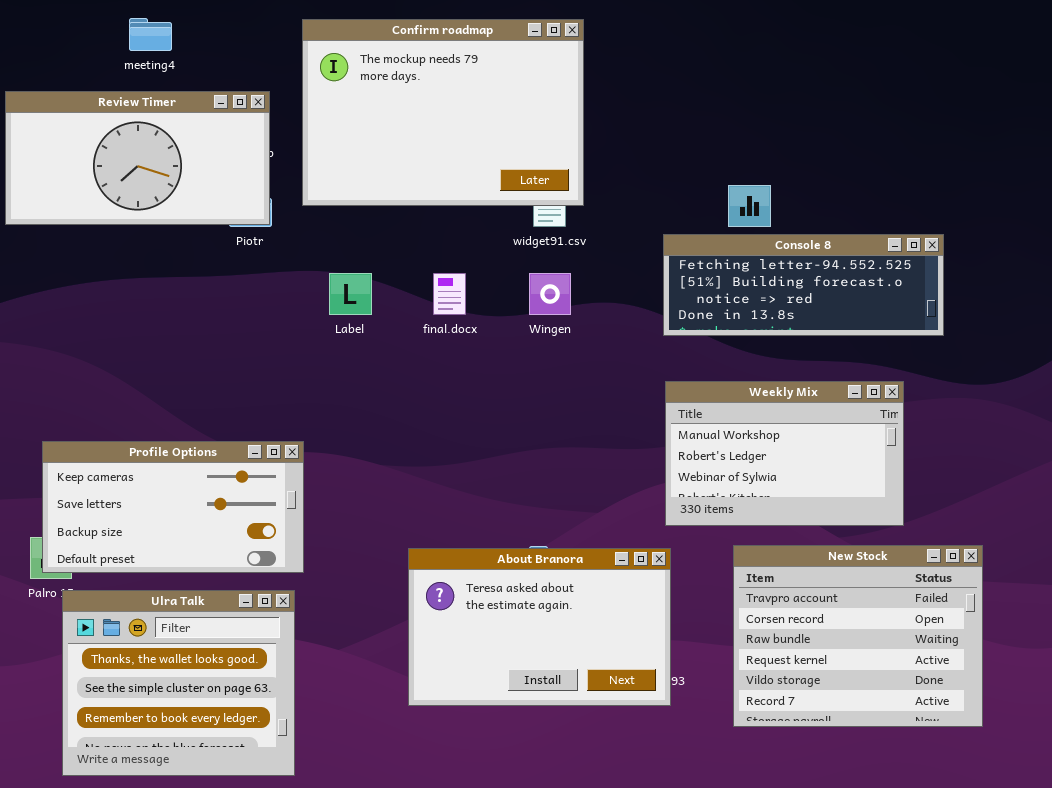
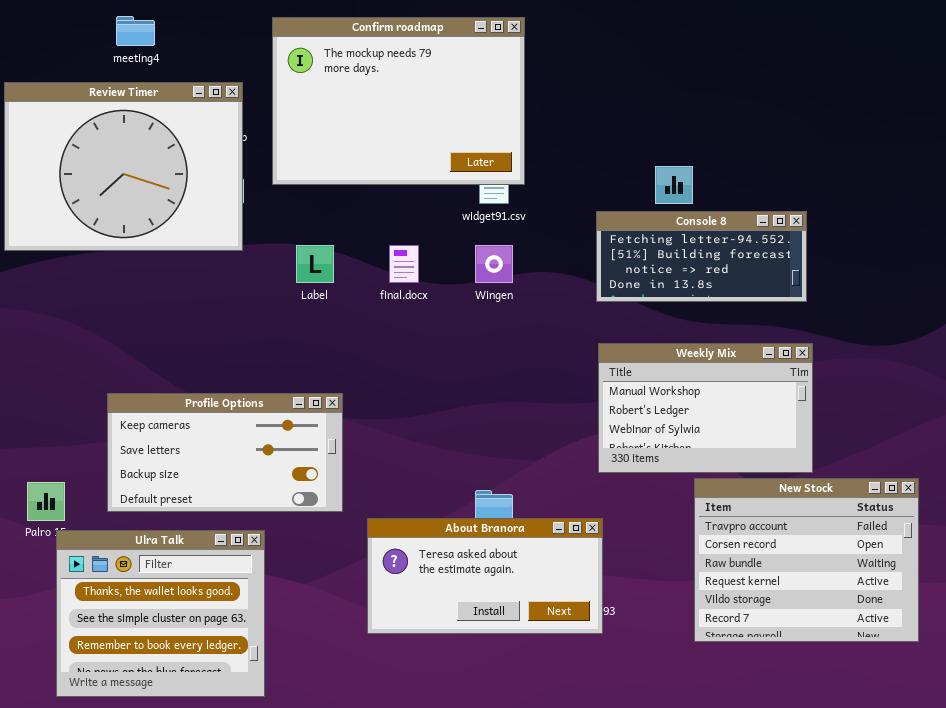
Review Timer: [5,91,270,225] -> [4,82,243,251], resized
Console 8: [663,234,944,336] -> [596,211,807,302], resized
Profile Options: [42,441,304,573] -> [107,393,343,512], moved
New Stock: [733,545,983,727] -> [694,478,919,642], moved
About Branora: [408,548,671,706] -> [367,518,603,634], resized

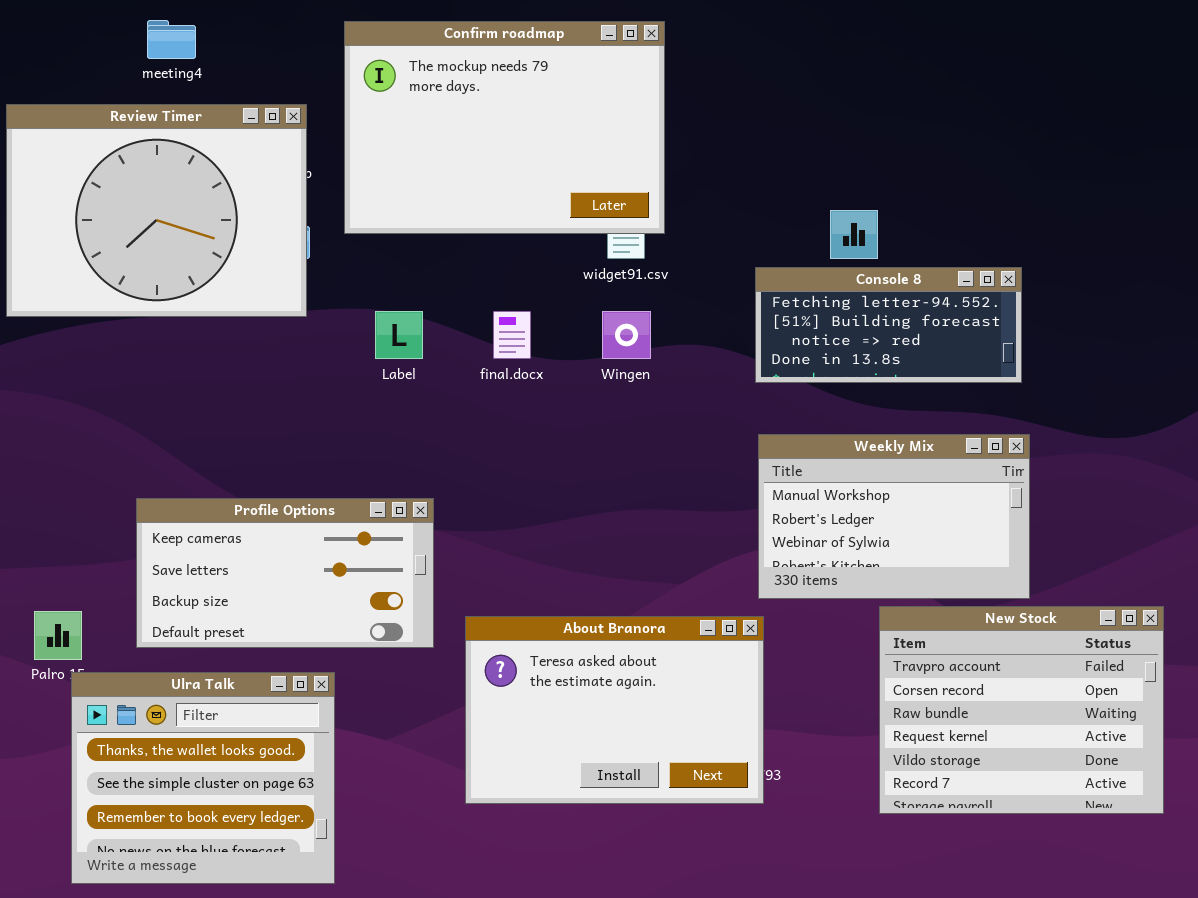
About Branora: [367,518,603,634] -> [465,616,764,804], resized

